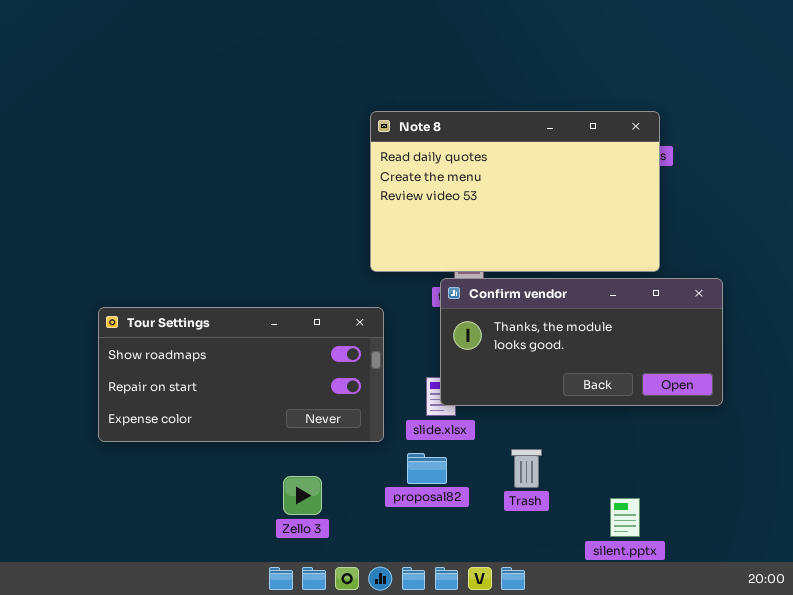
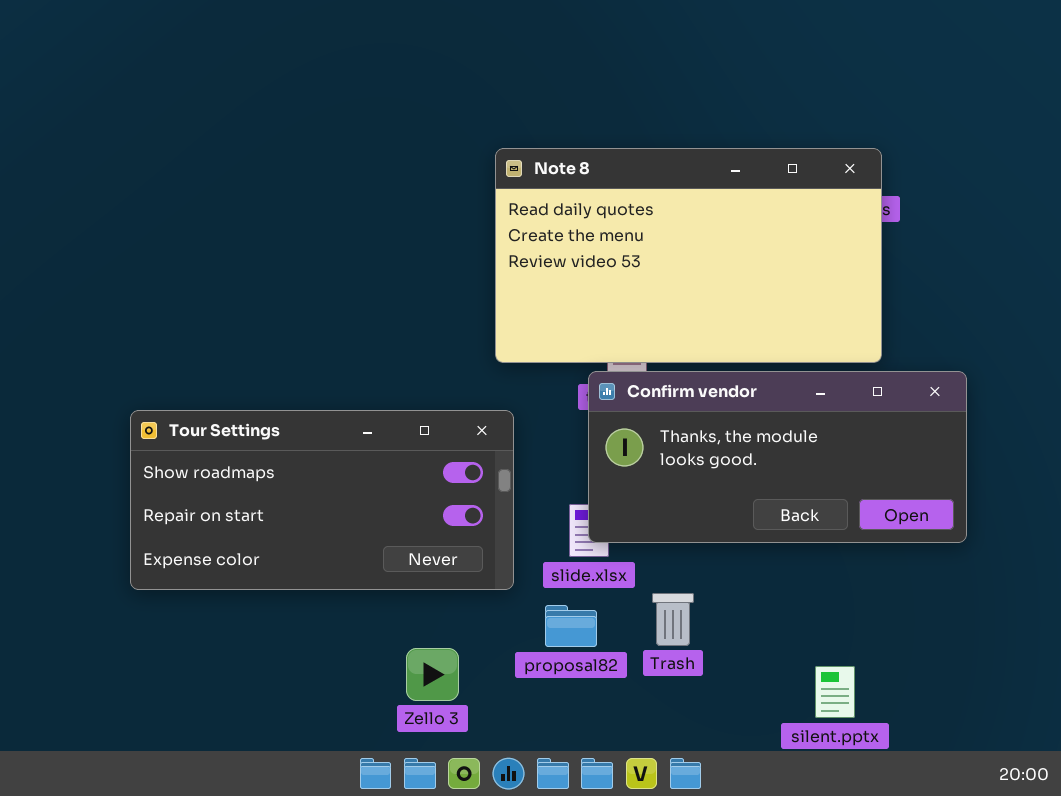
Trash: [511,449,542,488] -> [652,593,694,646], moved
Zello 3: [283,476,322,515] -> [406,648,459,701], moved

